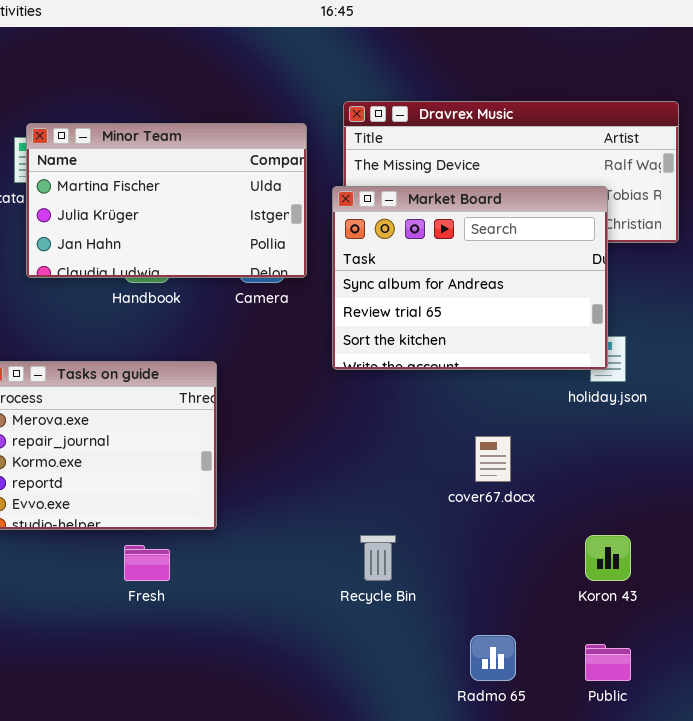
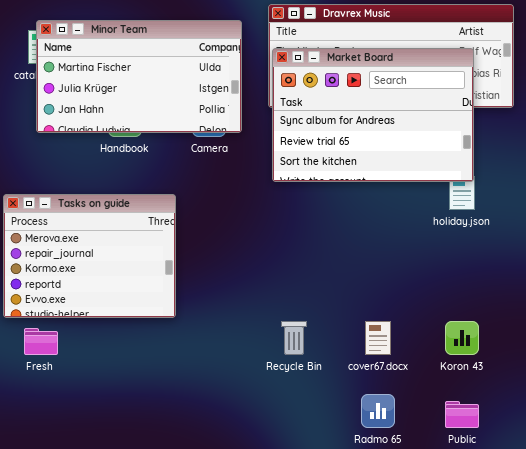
Market Board: [332,186,608,370] -> [272,48,474,182], moved
cover67.docx: [475,436,511,482] -> [365,321,391,355], moved
Fresh: [124,545,170,581] -> [24,328,58,355], moved

